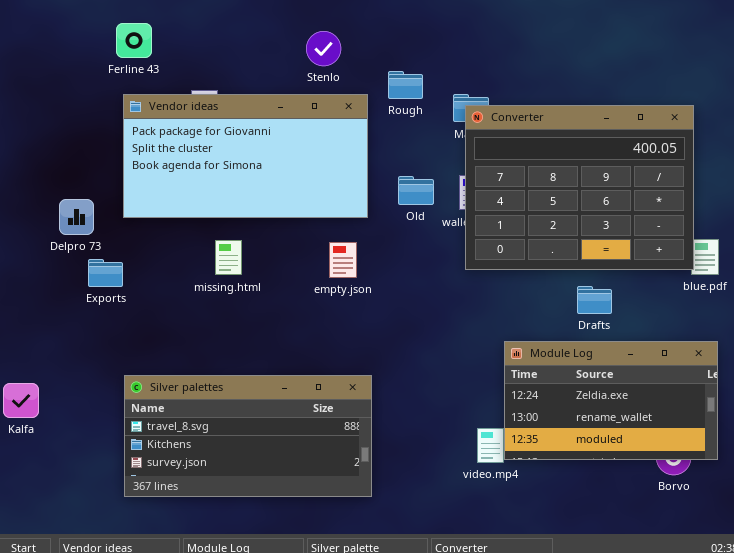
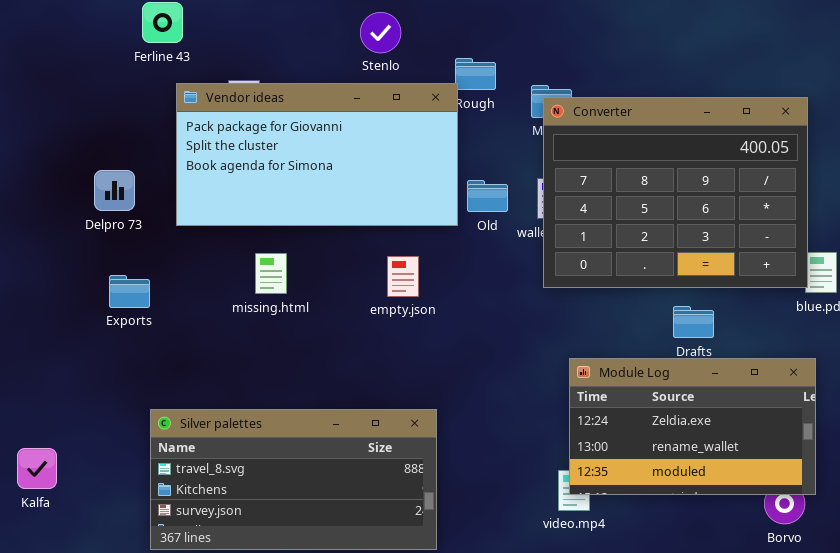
Vendor ideas: [123,94,368,218] -> [176,83,458,226], moved
Delpro 73: [59,199,94,235] -> [94,170,135,211], moved
Module Log: [504,341,718,460] -> [569,358,816,495], moved
Kalfa: [3,383,39,418] -> [17,448,57,489], moved

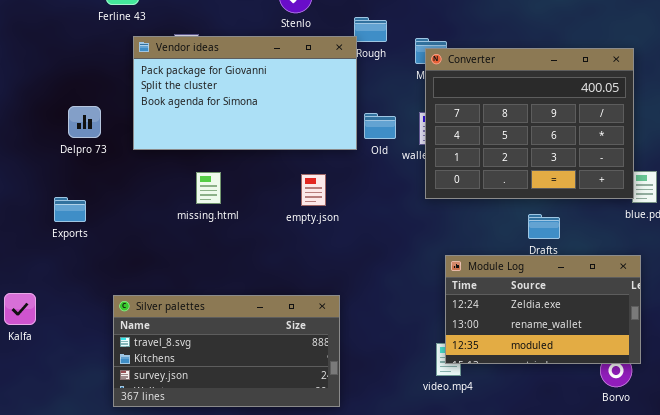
Exports: [109,275,150,308] -> [54,197,86,222], moved
Kalfa: [17,448,57,489] -> [4,293,36,325], moved

